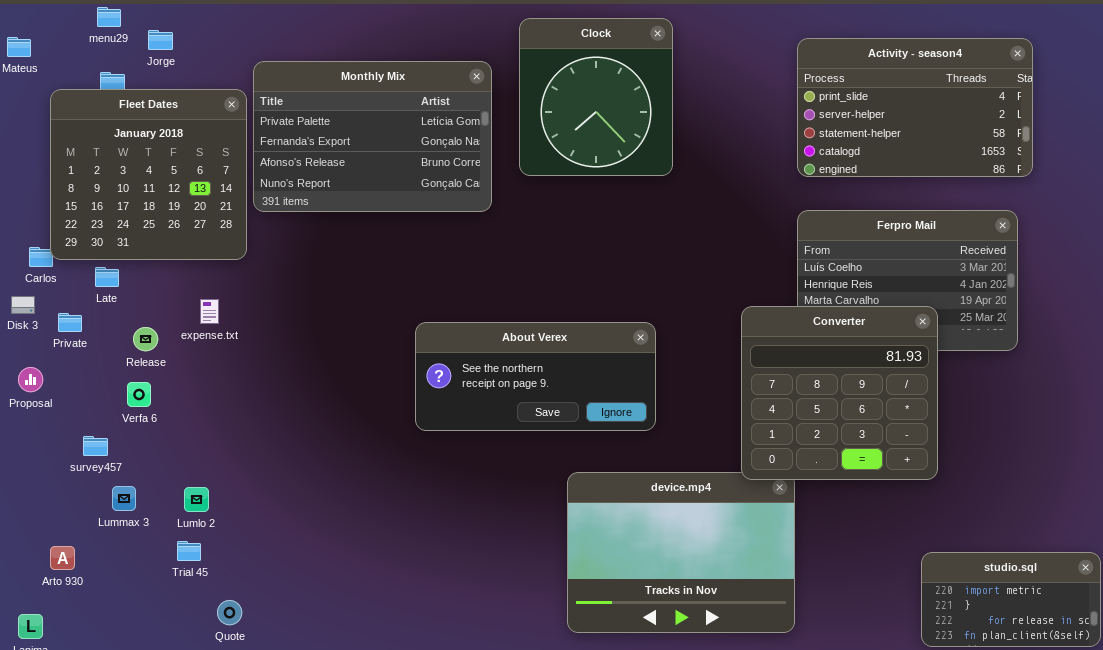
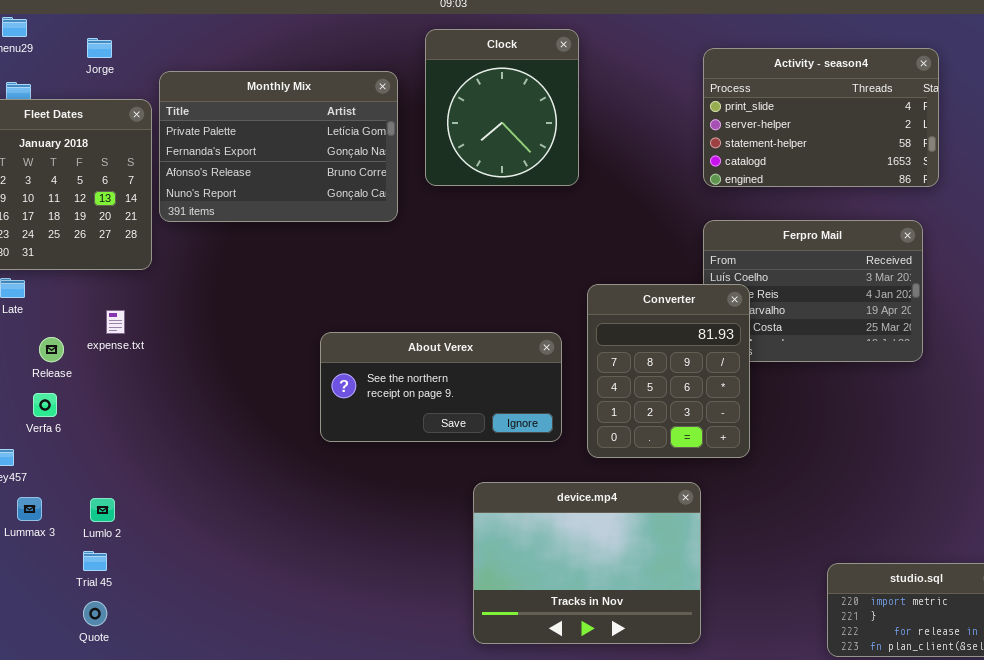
Jorge: [148,30,173,50] -> [87,38,112,58], moved
Converter: [741,306,938,480] -> [587,284,750,458], moved, resized
Quote: [217,600,242,625] -> [83,601,107,626], moved

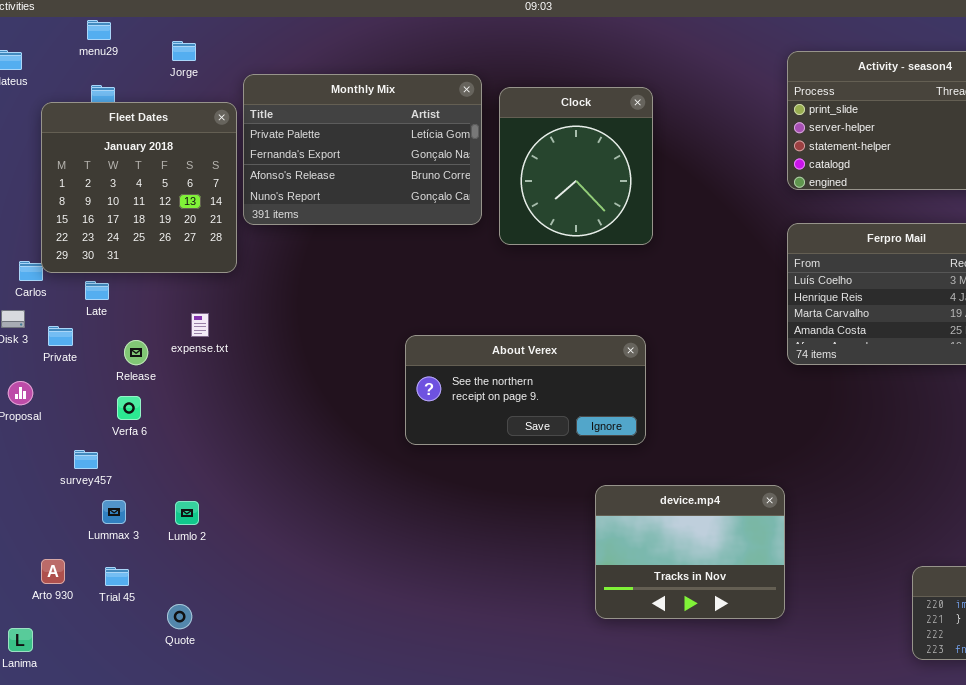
Clock: [425,29,579,186] -> [499,87,653,245], moved
Converter: [587,284,750,458] -> none, closed
device.mp4: [473,482,701,644] -> [595,485,785,619], resized
Trial 45: [83,551,107,571] -> [105,567,129,586], moved

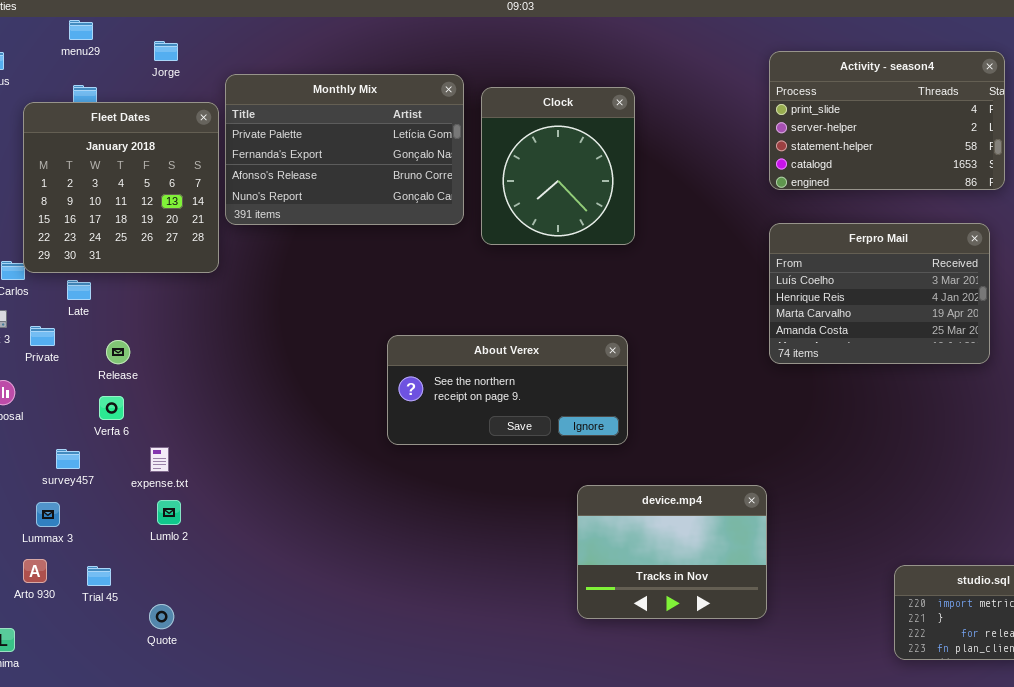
expense.txt: [191,313,209,337] -> [150,447,169,472], moved
Lummax 3: [102,500,126,524] -> [36,502,60,527], moved

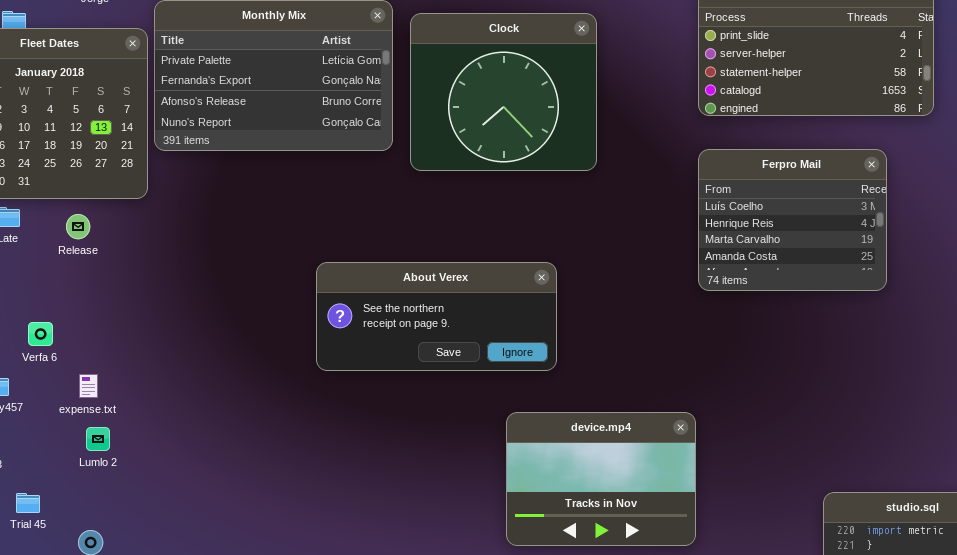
Clock: [481,87,635,245] -> [410,13,597,171], resized
Ferpro Mail: [769,223,990,364] -> [698,149,887,291], resized
Release: [106,340,130,364] -> [66,214,90,239], moved

